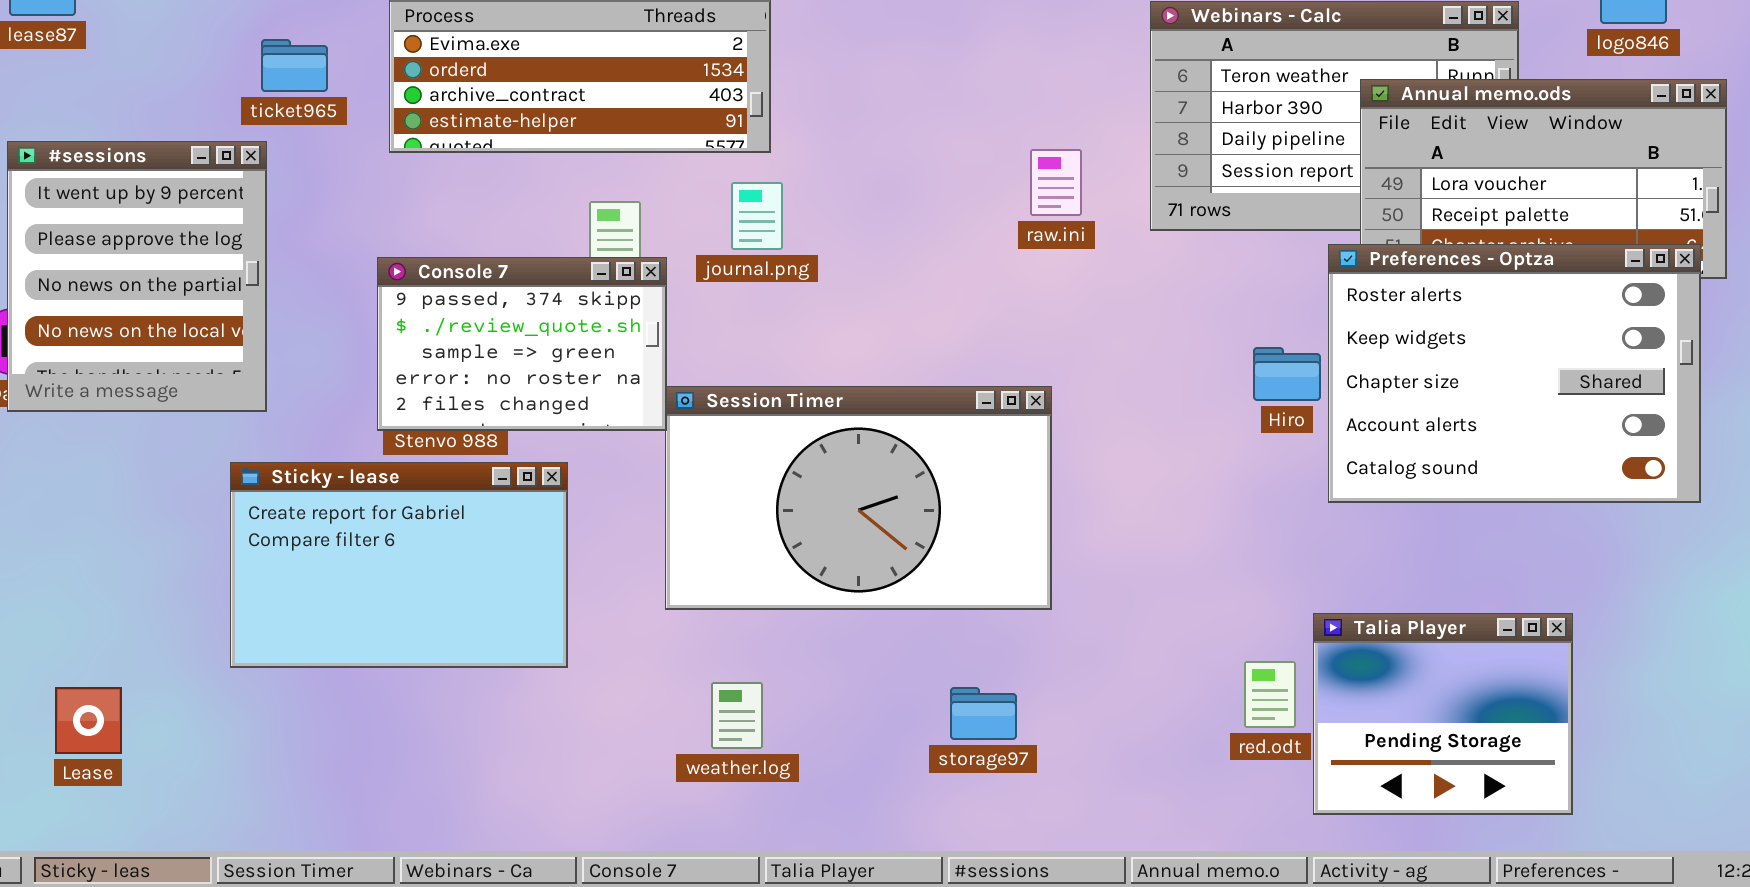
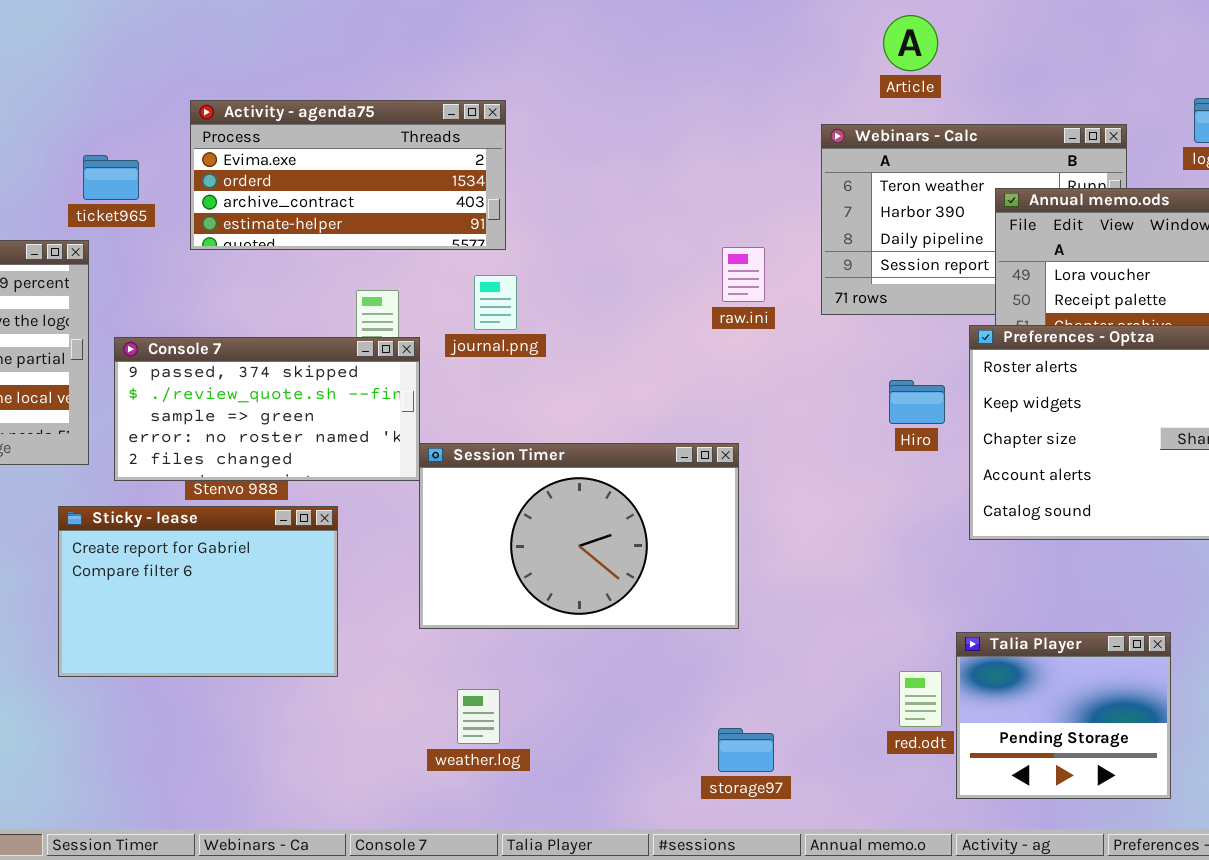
Console 7: [377,257,667,431] -> [114,337,420,481], resized
Hiro: [1253,347,1321,401] -> [889,380,945,424], moved
storage97: [950,687,1017,740] -> [718,728,774,772], moved

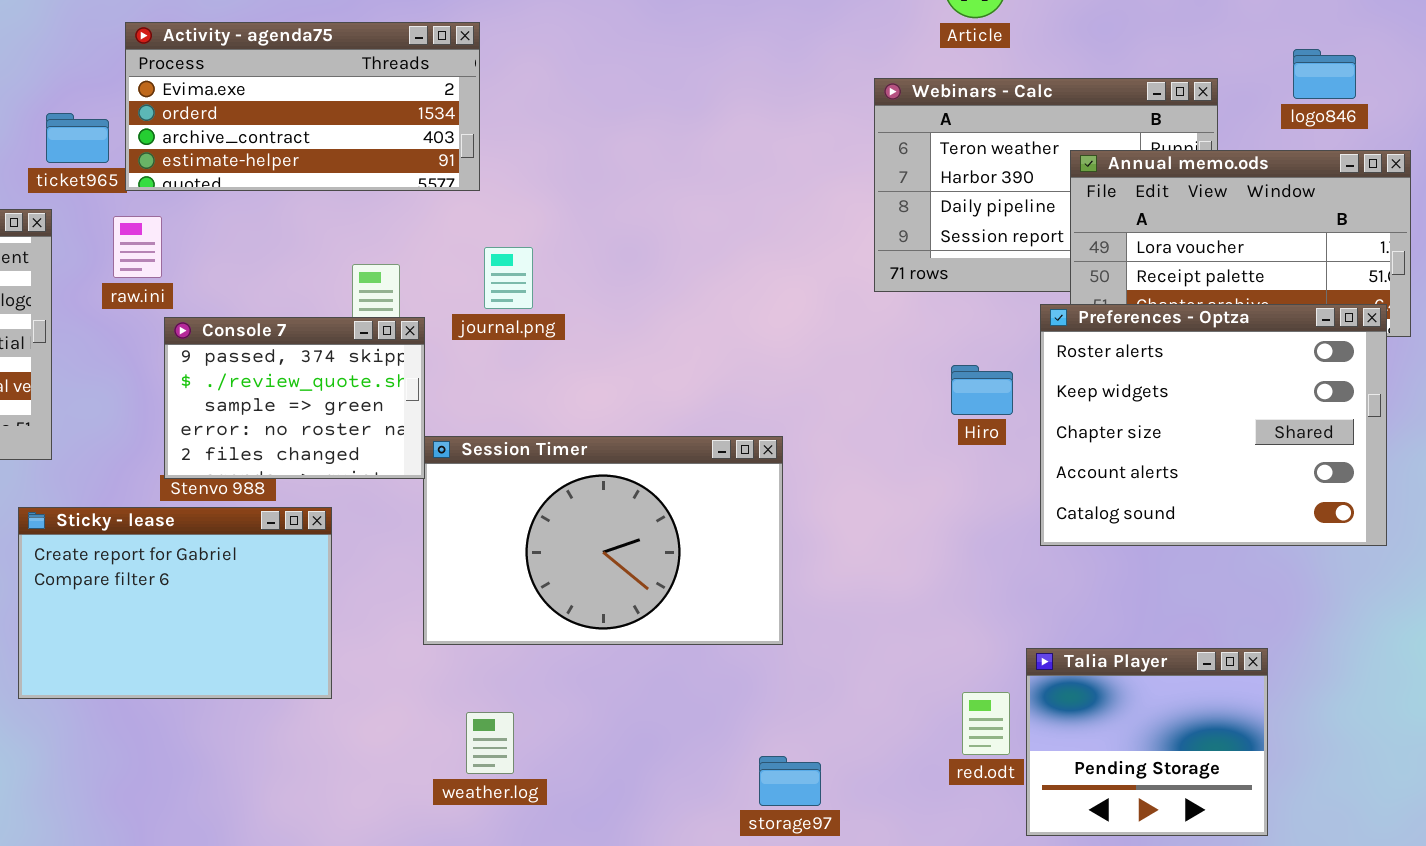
Activity - agenda75: [190,100,506,250] -> [125,22,480,191], moved
raw.ini: [722,247,765,302] -> [113,216,162,278], moved
Console 7: [114,337,420,481] -> [164,317,425,479], resized

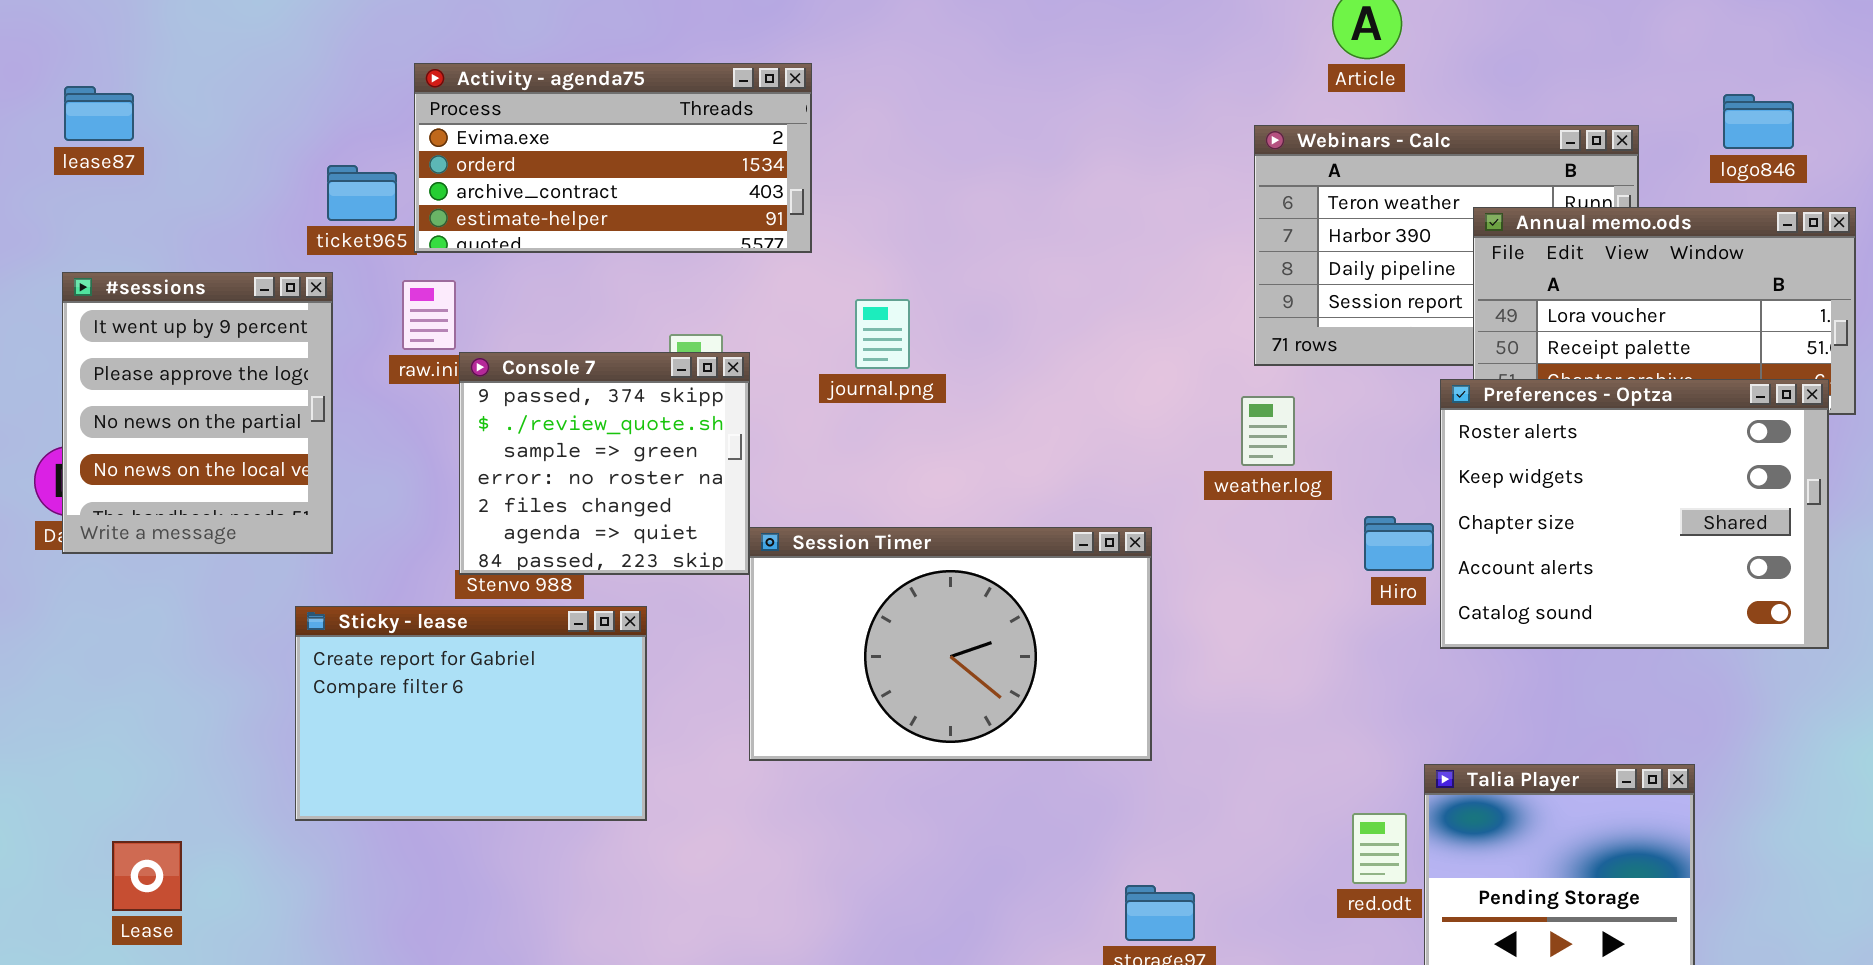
journal.png: [484,247,533,309] -> [855,299,910,369], moved
Console 7: [164,317,425,479] -> [459,352,750,575], resized
Hiro: [951,365,1013,415] -> [1364,516,1434,571], moved
weather.log: [466,712,514,774] -> [1241,396,1295,466], moved

